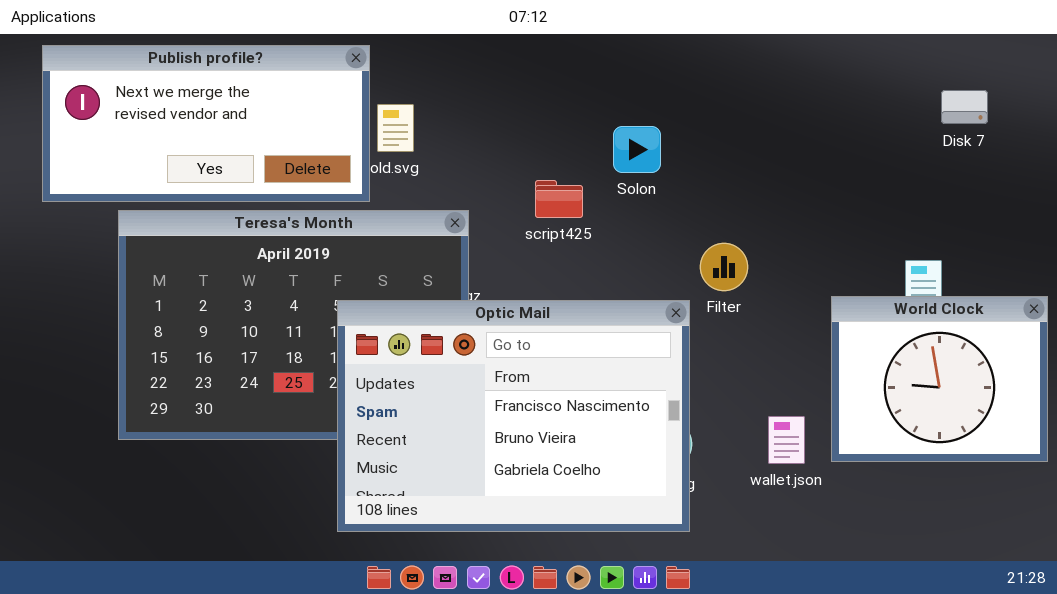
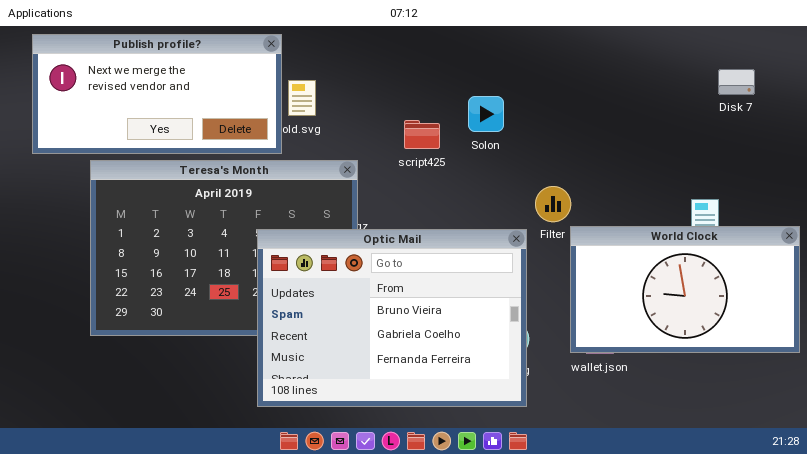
script425: [535,180,583,218] -> [404,120,440,149], moved
World Clock: [831,296,1048,462] -> [570,226,800,353], resized
Optic Mail: [337,300,690,532] -> [257,229,527,407], scrolled down 1 row

